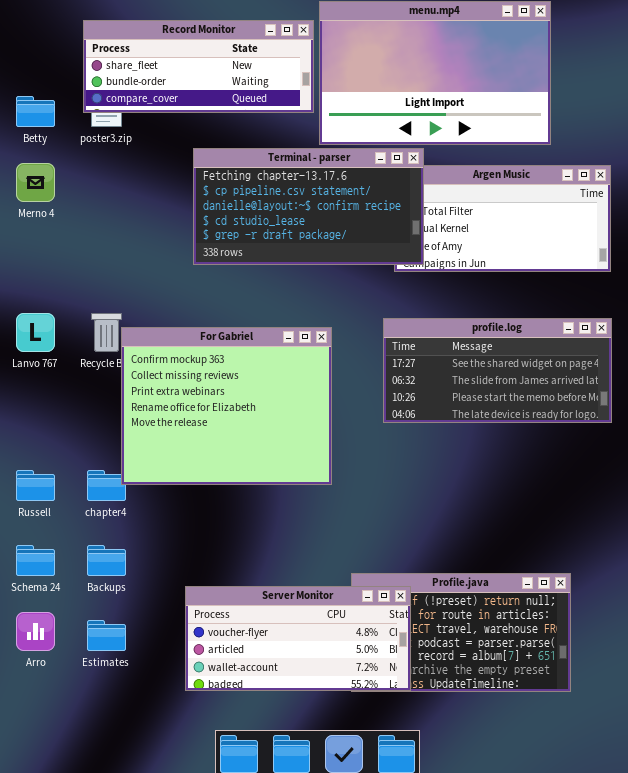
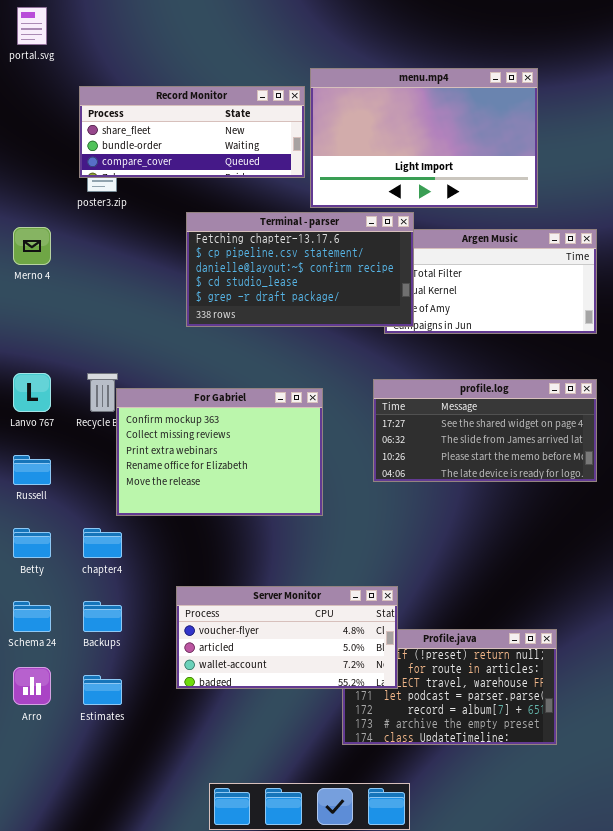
Betty: [16,96,55,127] -> [13,528,51,558], moved
For Gabriel: [121,327,332,485] -> [116,388,323,516], resized
Russell: [16,470,55,501] -> [13,455,51,485], moved
Server Monitor: [185,586,411,691] -> [176,586,398,689], moved

